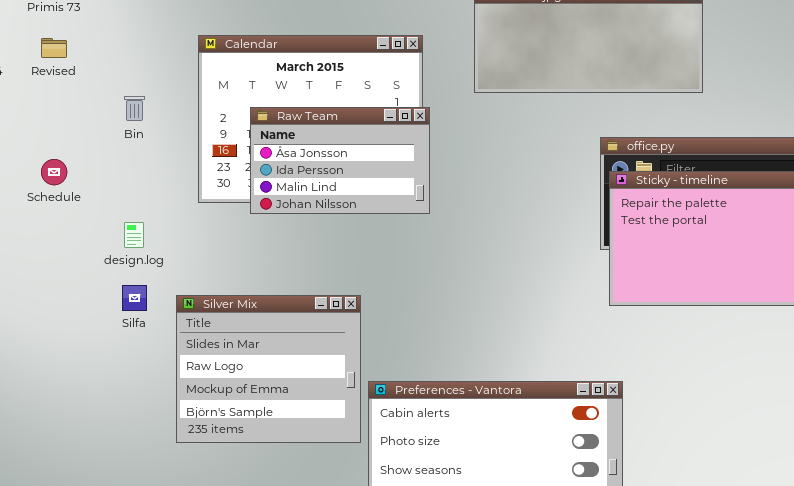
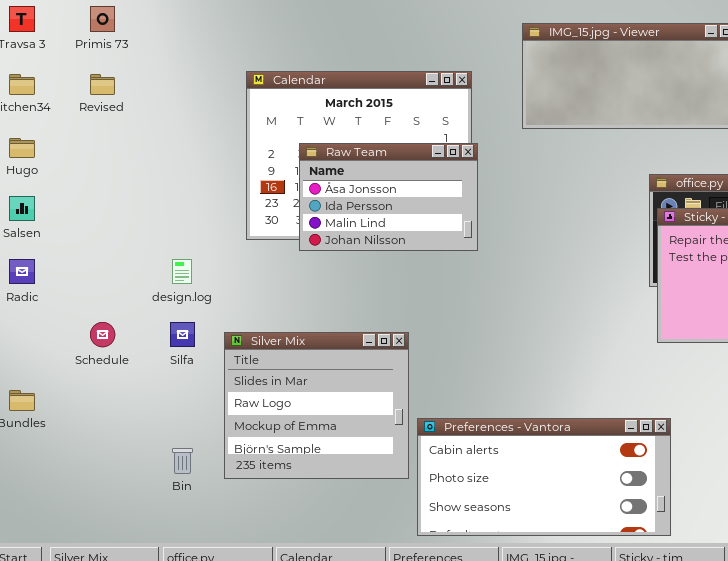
Bin: [124,96,145,121] -> [172,448,193,474], moved
Schedule: [41,159,67,185] -> [90,322,115,347], moved

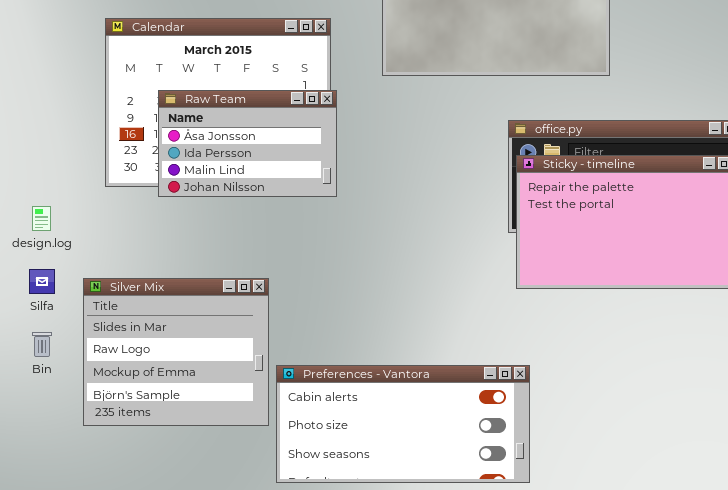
Bin: [172,448,193,474] -> [32,332,52,357], moved

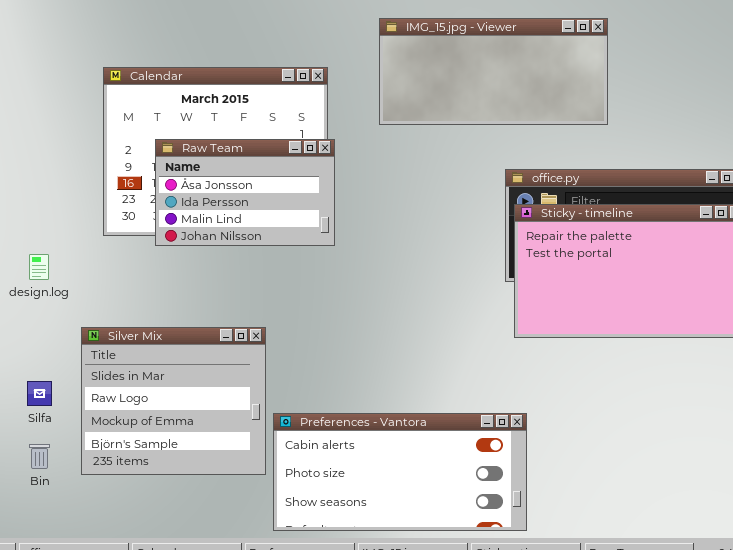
Silfa: [29,269,55,294] -> [27,381,52,406], moved
Bin: [32,332,52,357] -> [29,444,50,469], moved

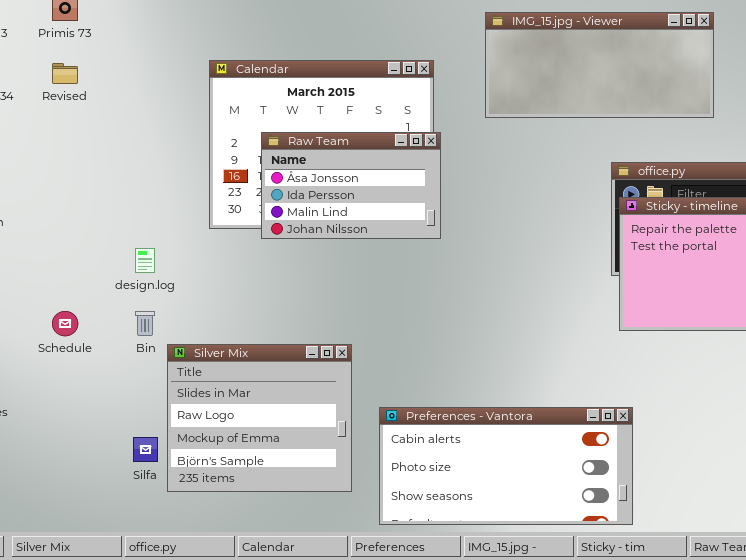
Silver Mix: [81,327,266,475] -> [167,344,352,492], moved
Silfa: [27,381,52,406] -> [133,437,158,462], moved
Bin: [29,444,50,469] -> [135,311,155,336], moved

